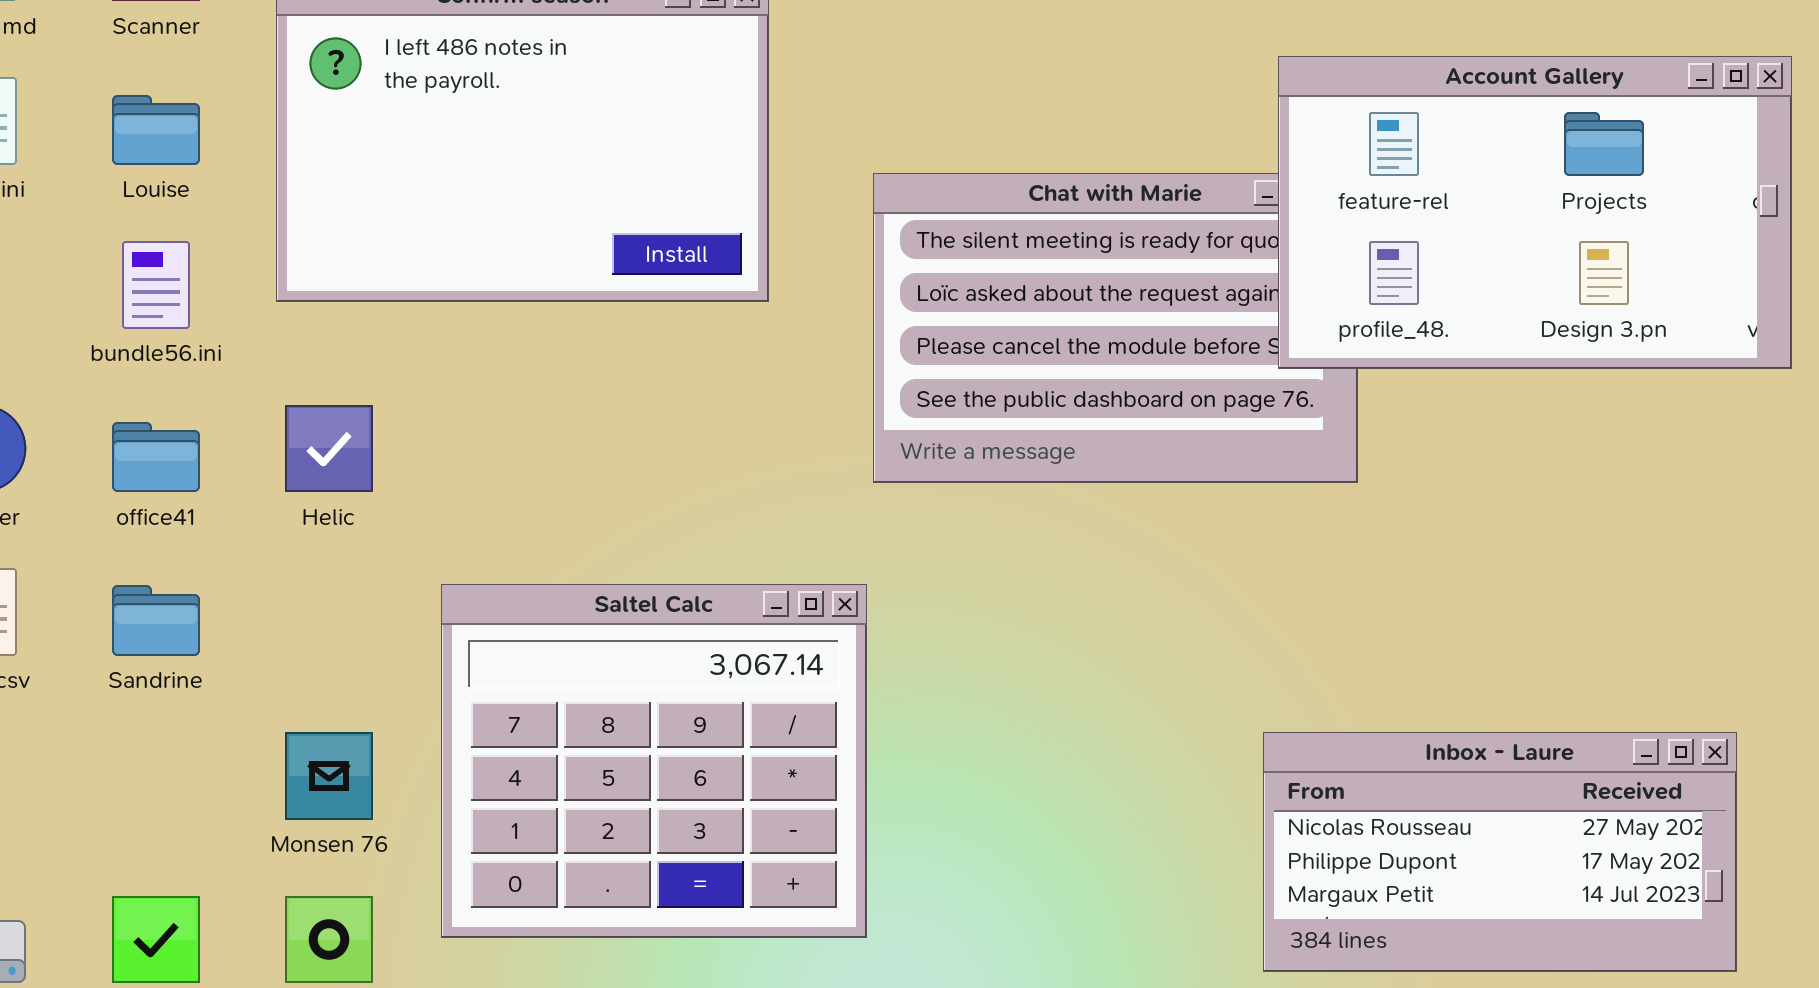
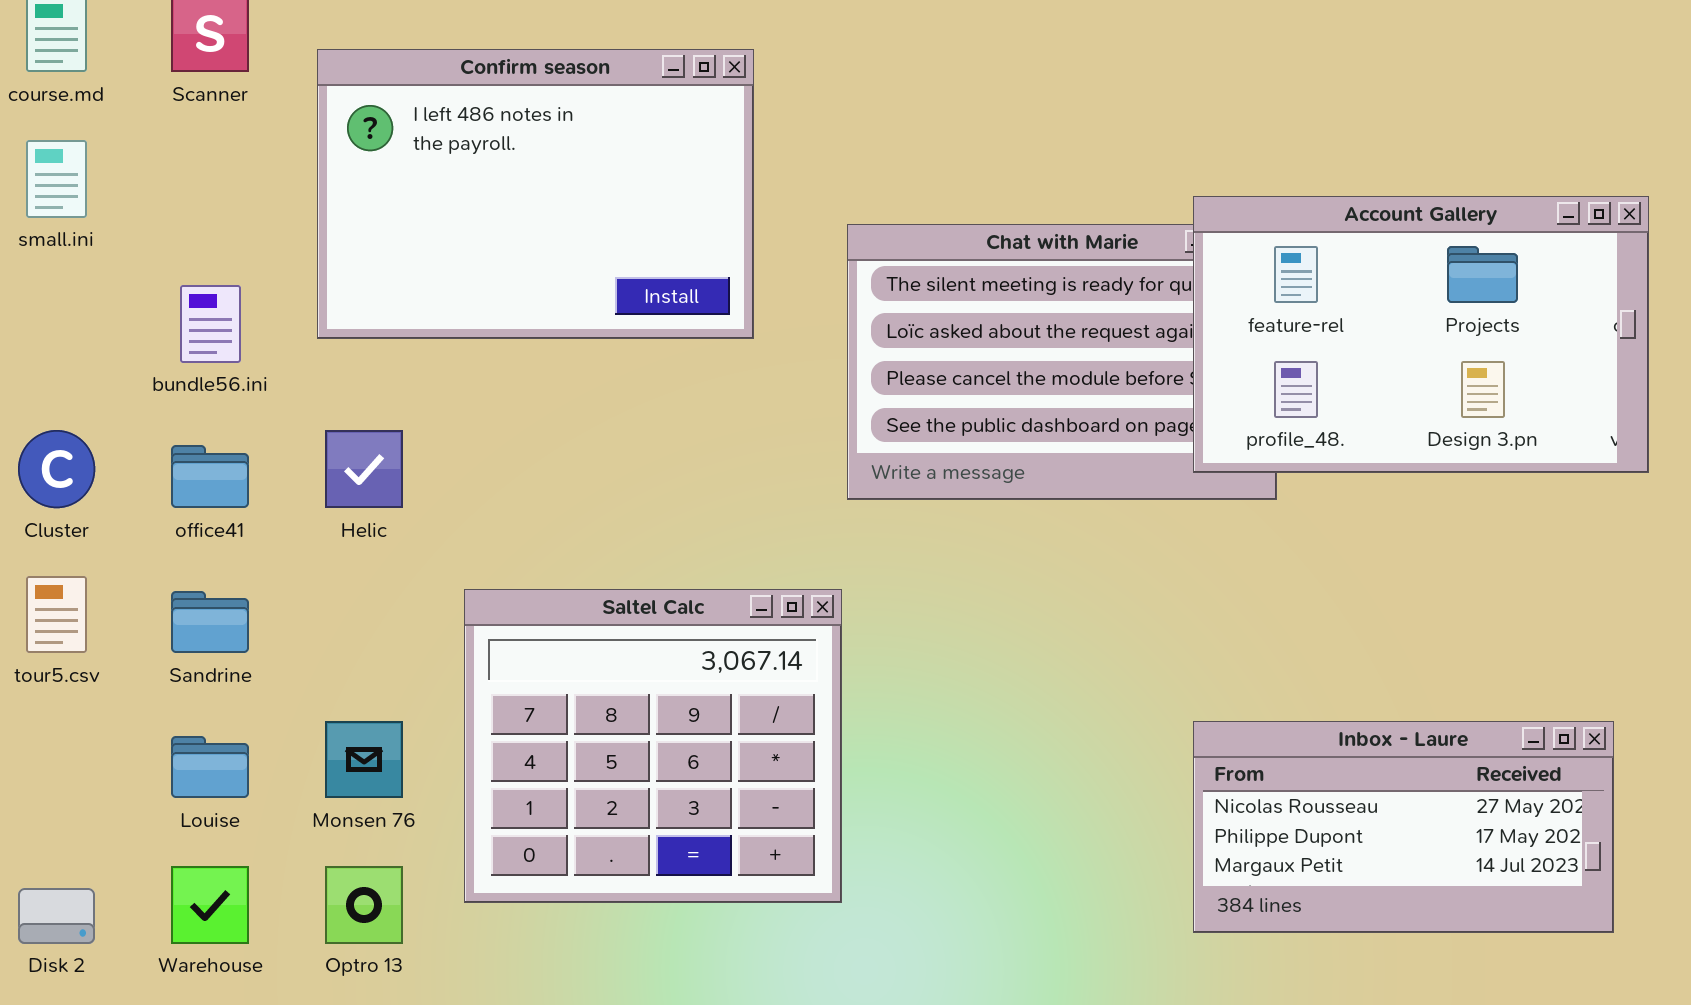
Account Gallery: [1278,56,1792,369] -> [1193,196,1649,473], moved
Louise: [112,95,200,165] -> [171,736,249,798], moved

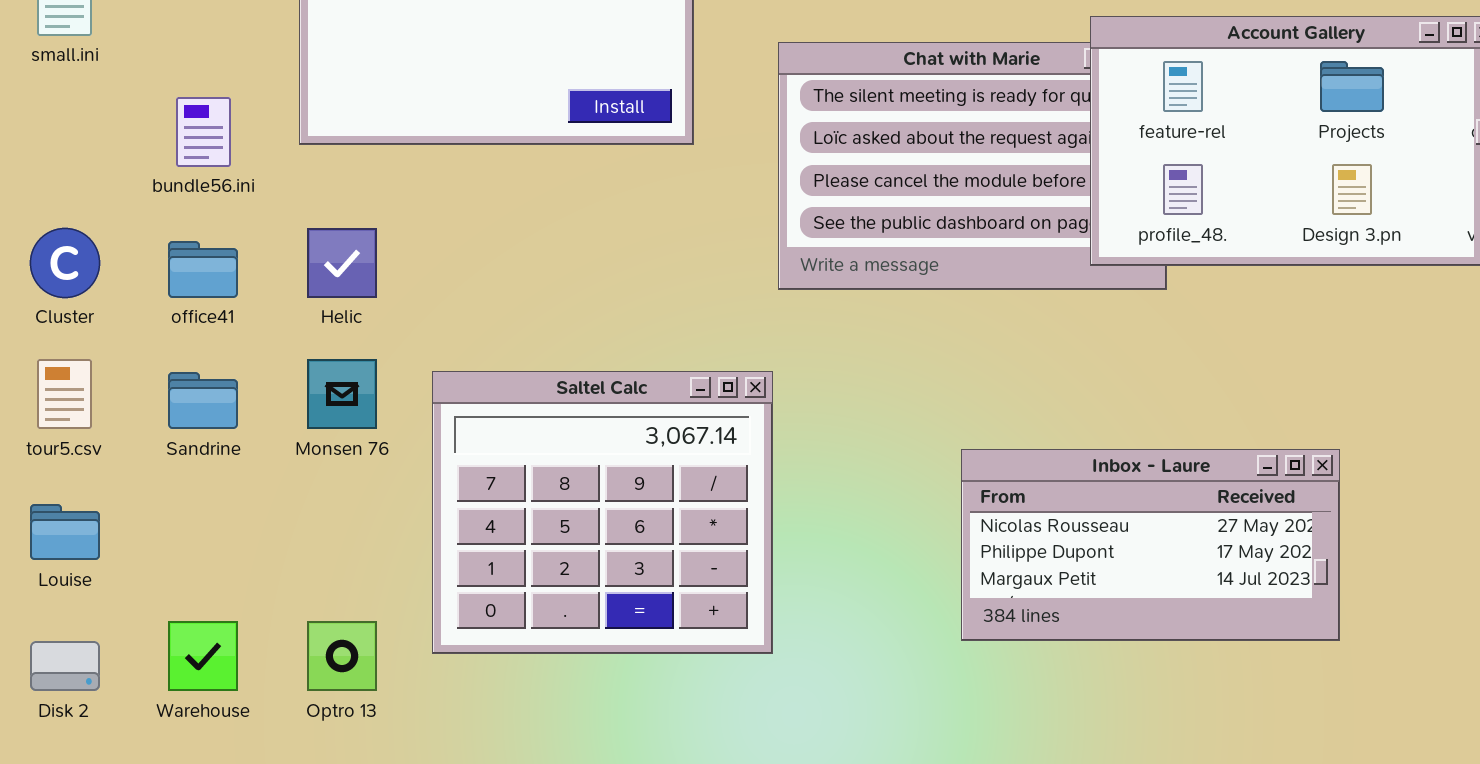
Monsen 76: [325,721,403,798] -> [307,359,377,429], moved
Inbox - Laure: [1193,721,1614,933] -> [961,449,1340,641], moved
Louise: [171,736,249,798] -> [30,504,100,560], moved

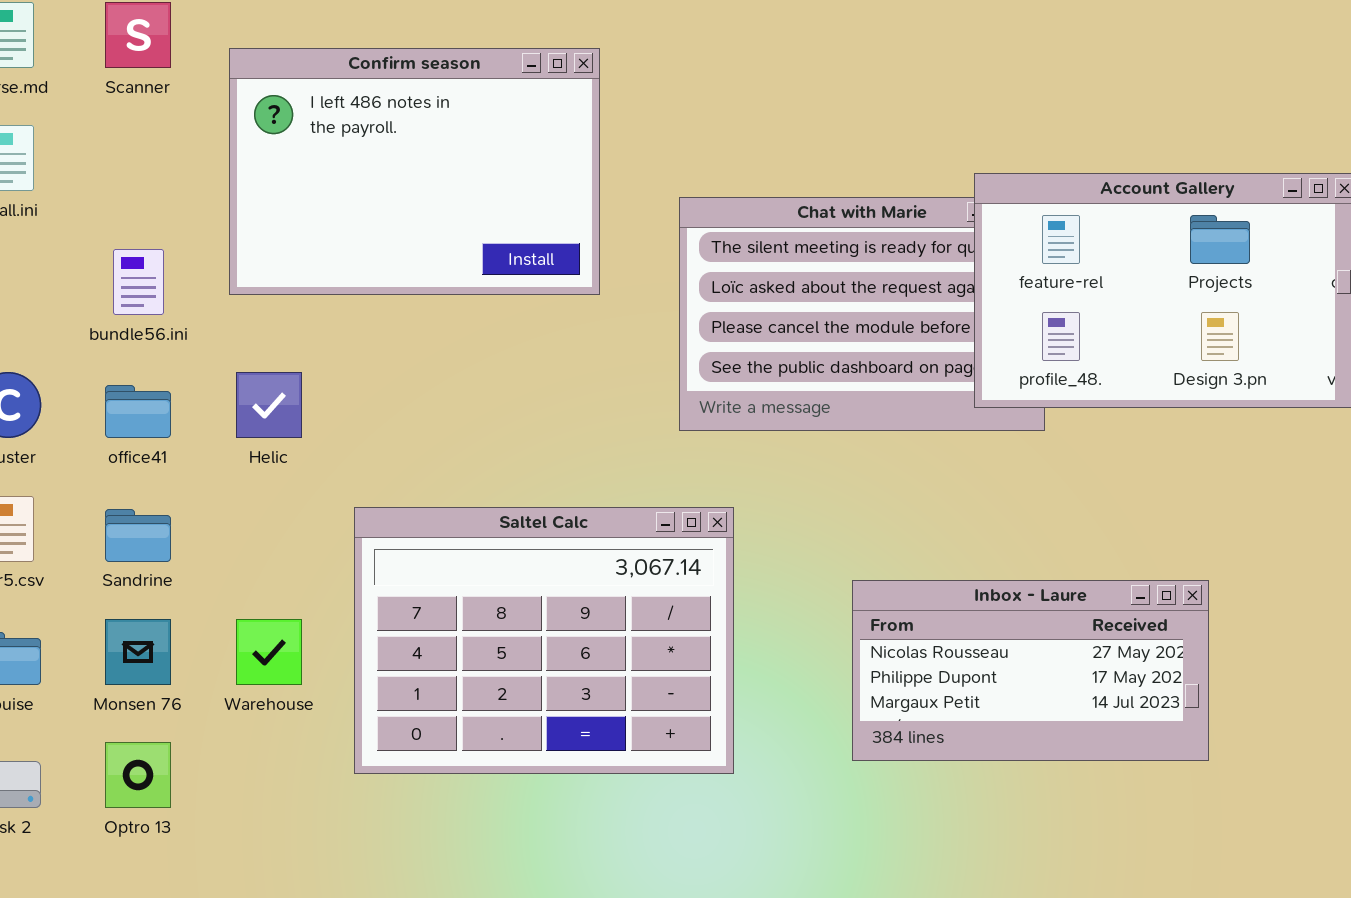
Monsen 76: [307,359,377,429] -> [105,619,171,685], moved
Saltel Calc: [432,371,773,654] -> [354,507,734,774], resized
Warehouse: [168,621,238,691] -> [236,619,302,685], moved
Optro 13: [307,621,377,691] -> [105,742,171,808], moved

